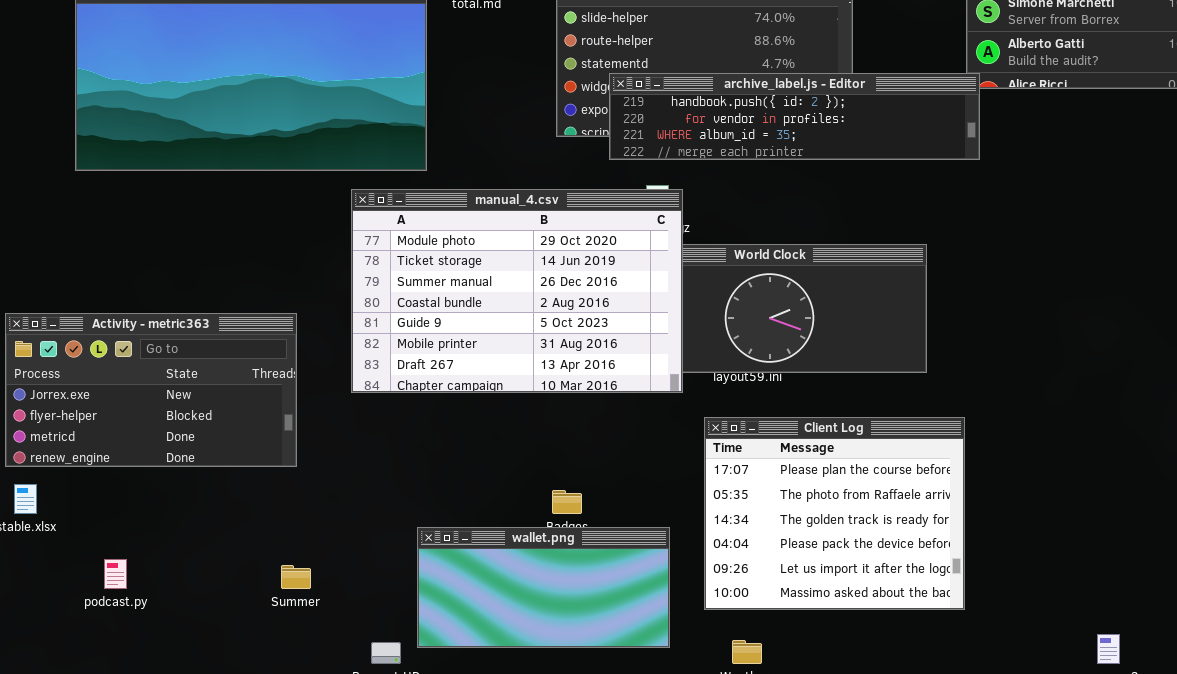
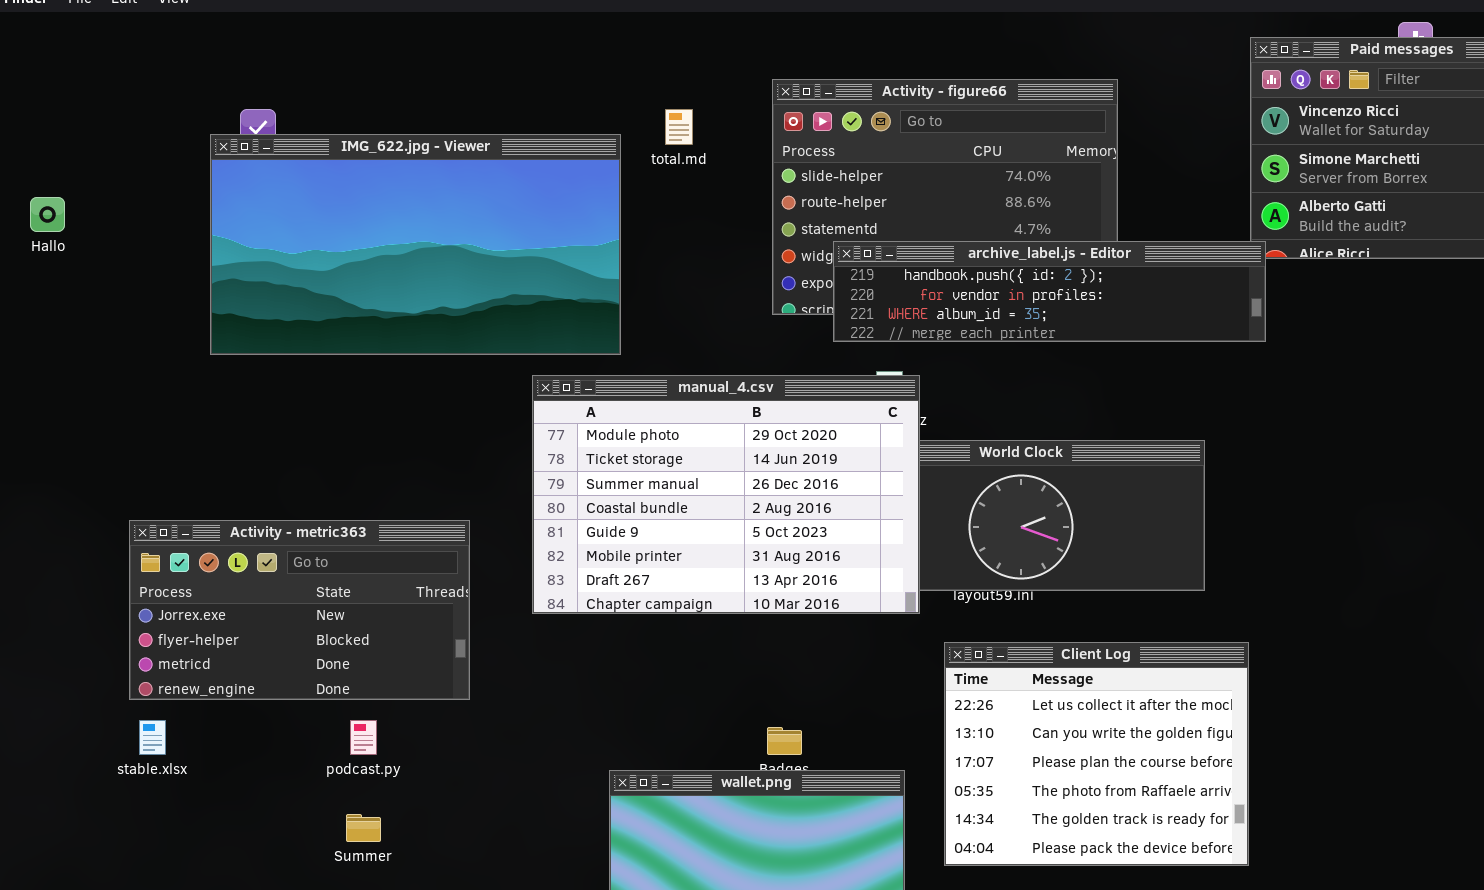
Client Log: [704,417,965,610] -> [944,642,1249,866], scrolled up 2 rows
podcast.py: [104,559,127,589] -> [350,720,377,755], moved
Summer: [281,565,311,589] -> [346,814,381,842], moved

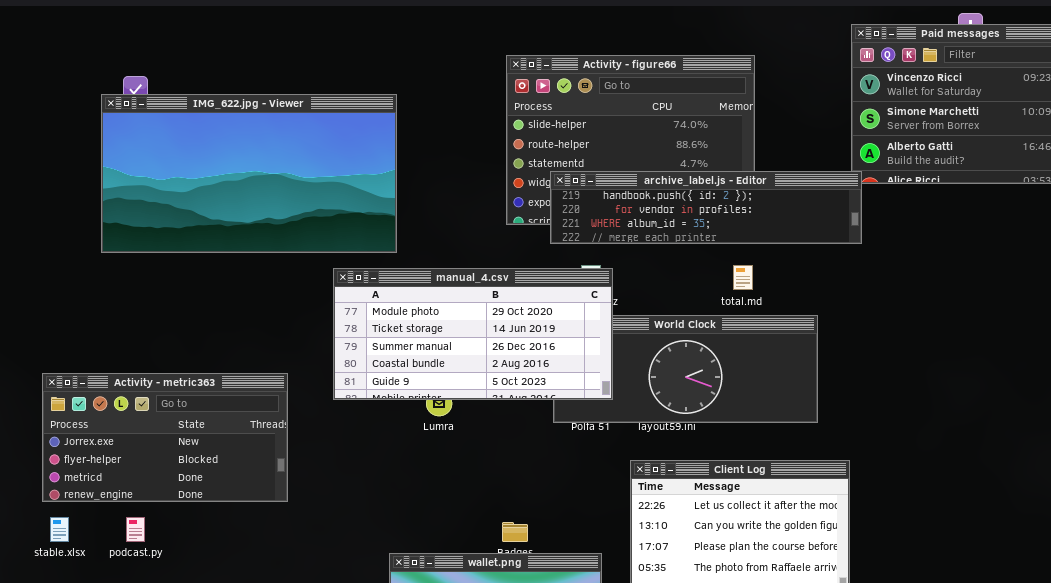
total.md: [665,109,693,145] -> [733,265,753,290], moved
manual_4.csv: [532,375,920,614] -> [333,268,613,400], resized
podcast.py: [350,720,377,755] -> [126,517,145,542], moved

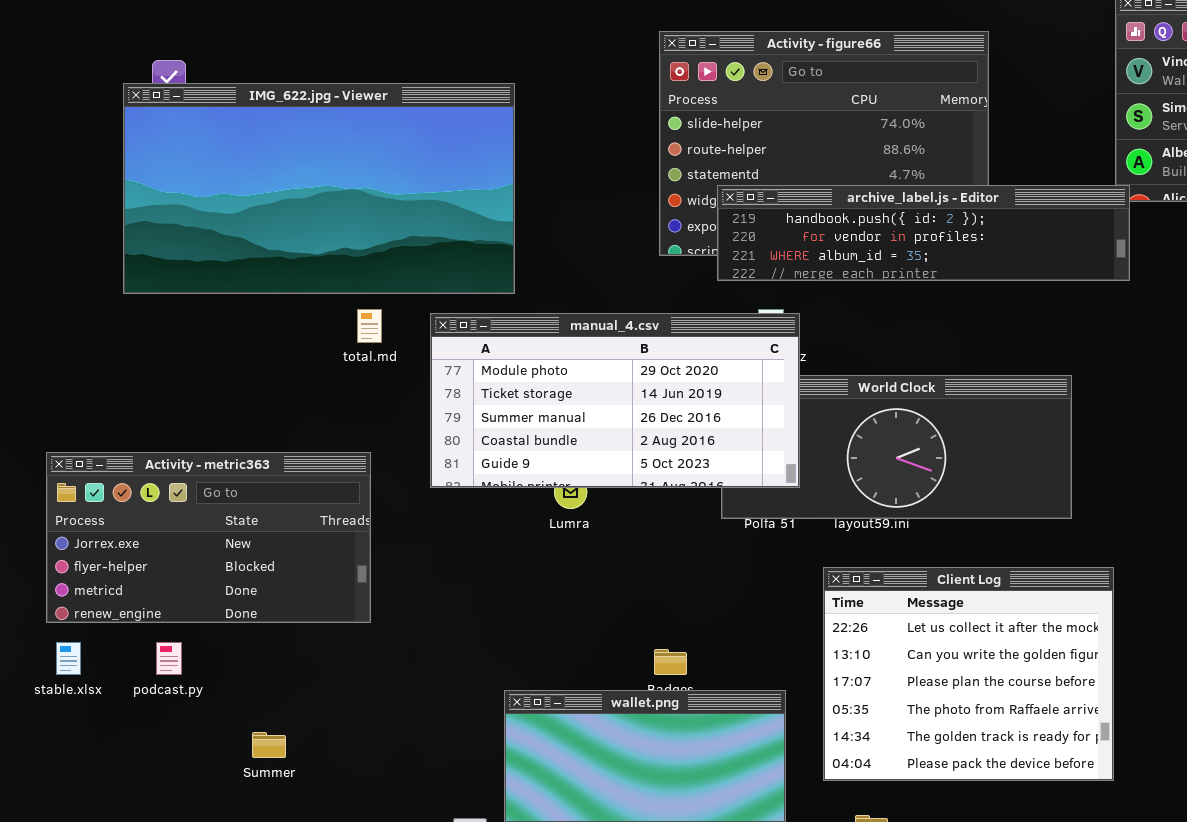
total.md: [733,265,753,290] -> [357,309,382,343], moved

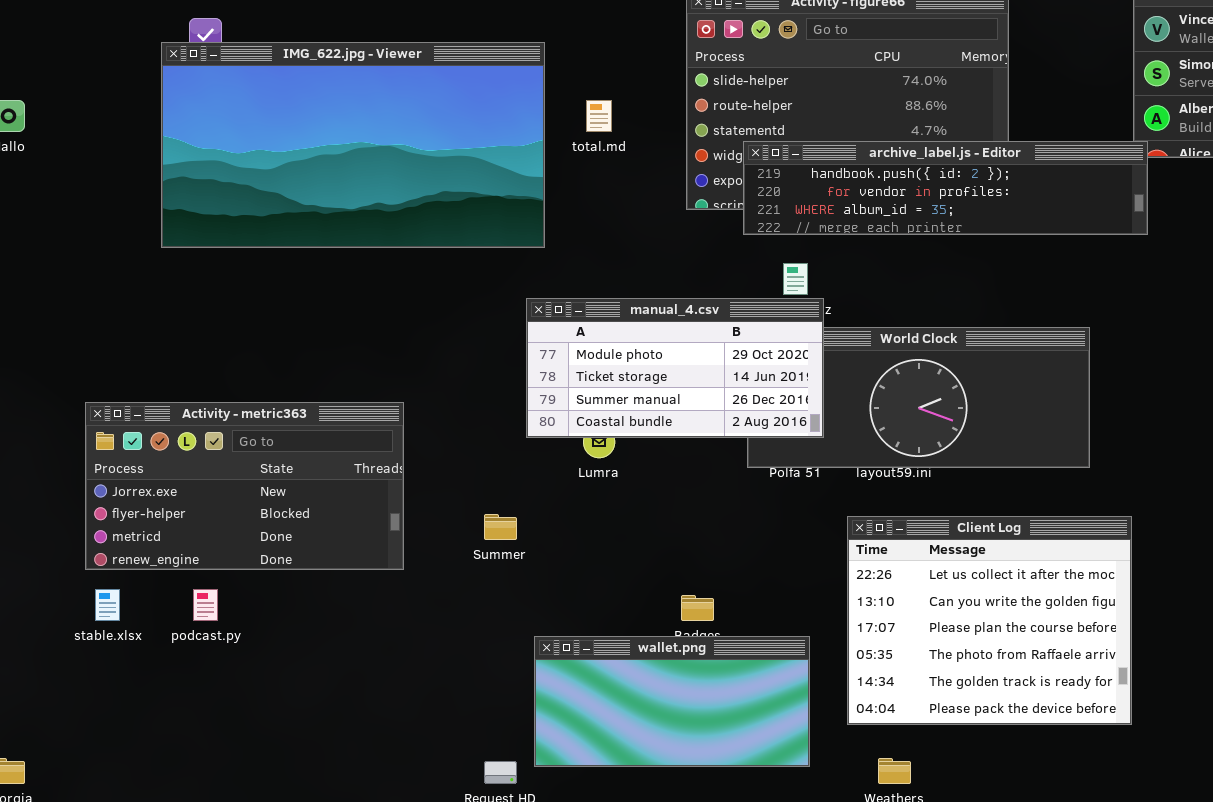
total.md: [357,309,382,343] -> [586,100,612,132], moved
manual_4.csv: [430,313,800,488] -> [526,298,824,438], resized
Summer: [252,732,286,758] -> [484,514,517,540], moved

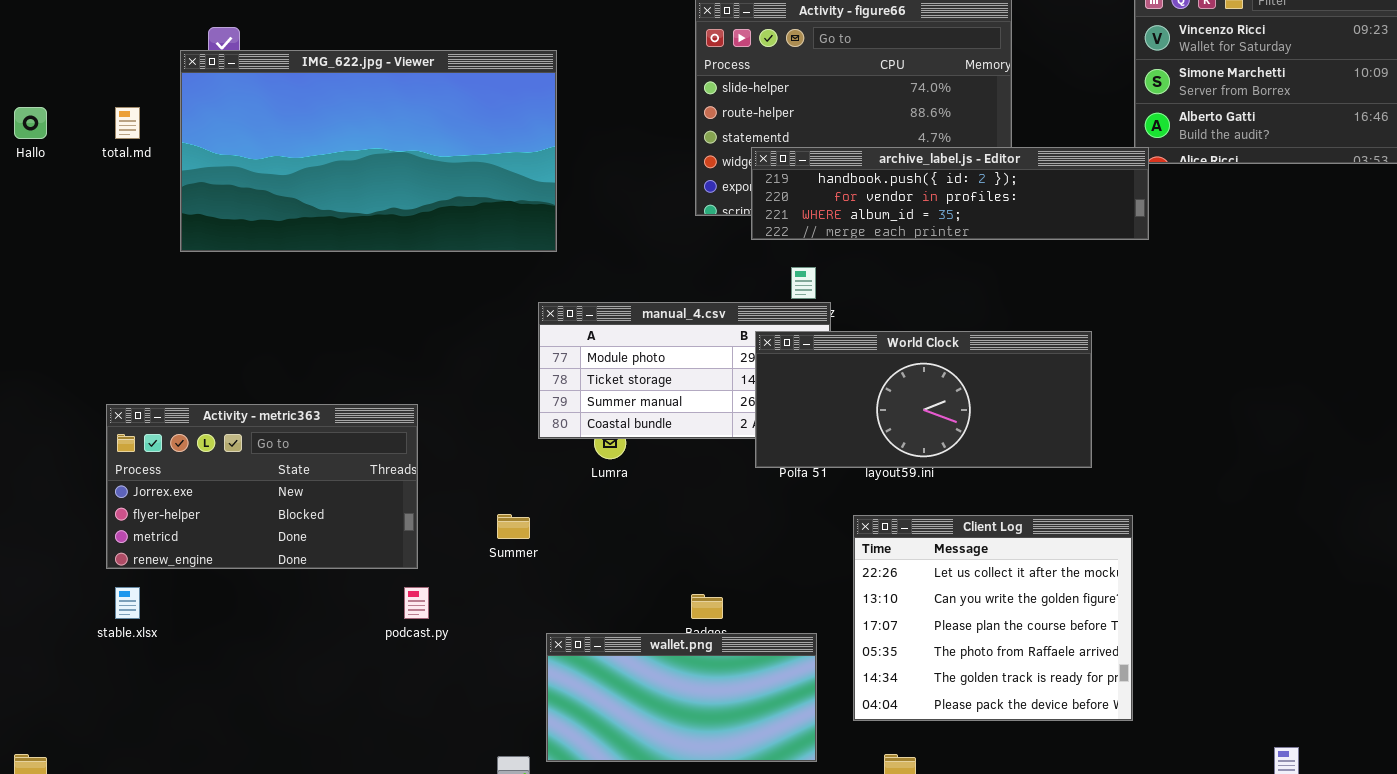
total.md: [586,100,612,132] -> [115,107,140,139], moved
World Clock: [747,327,1090,468] -> [755,331,1092,468], raised
podcast.py: [193,589,218,621] -> [404,587,429,619], moved

